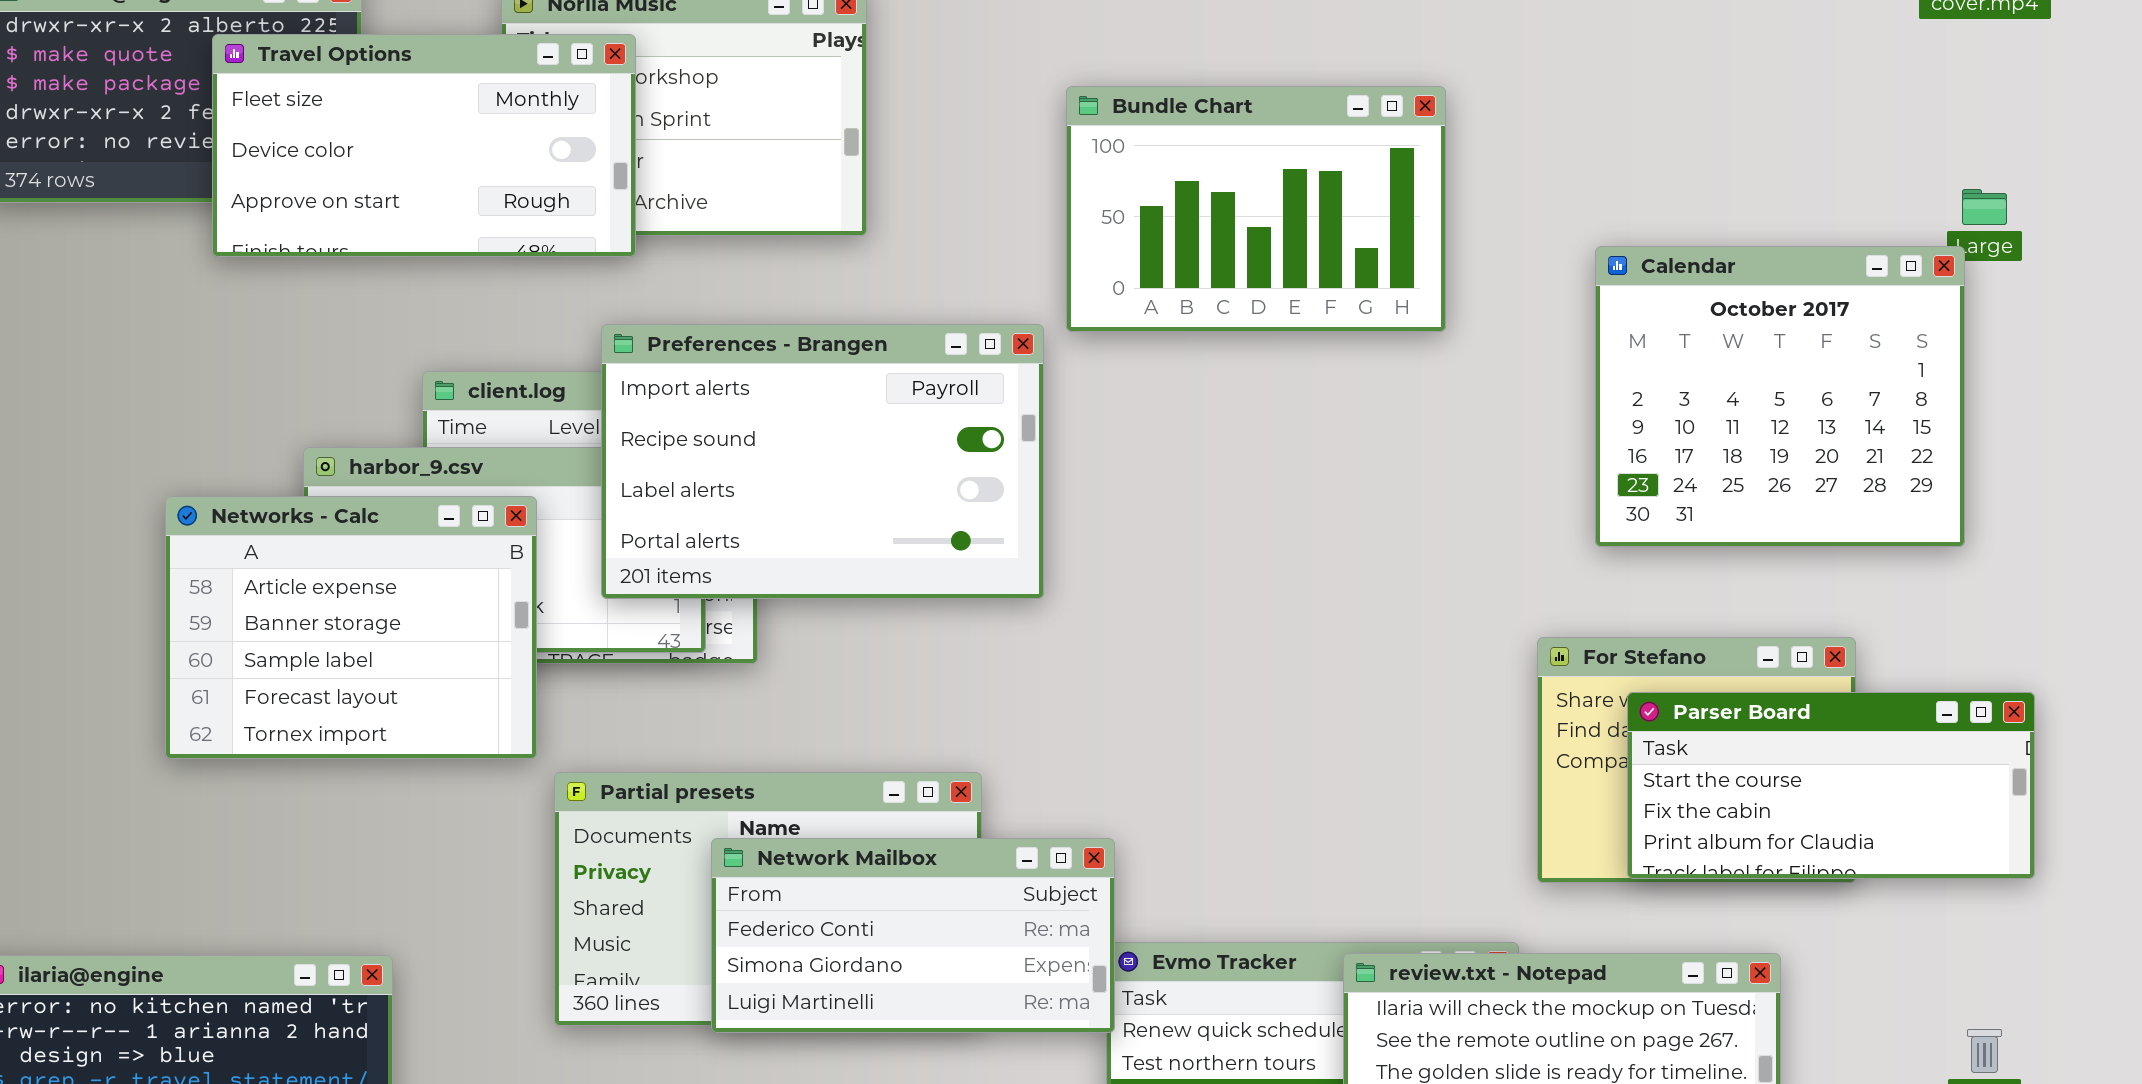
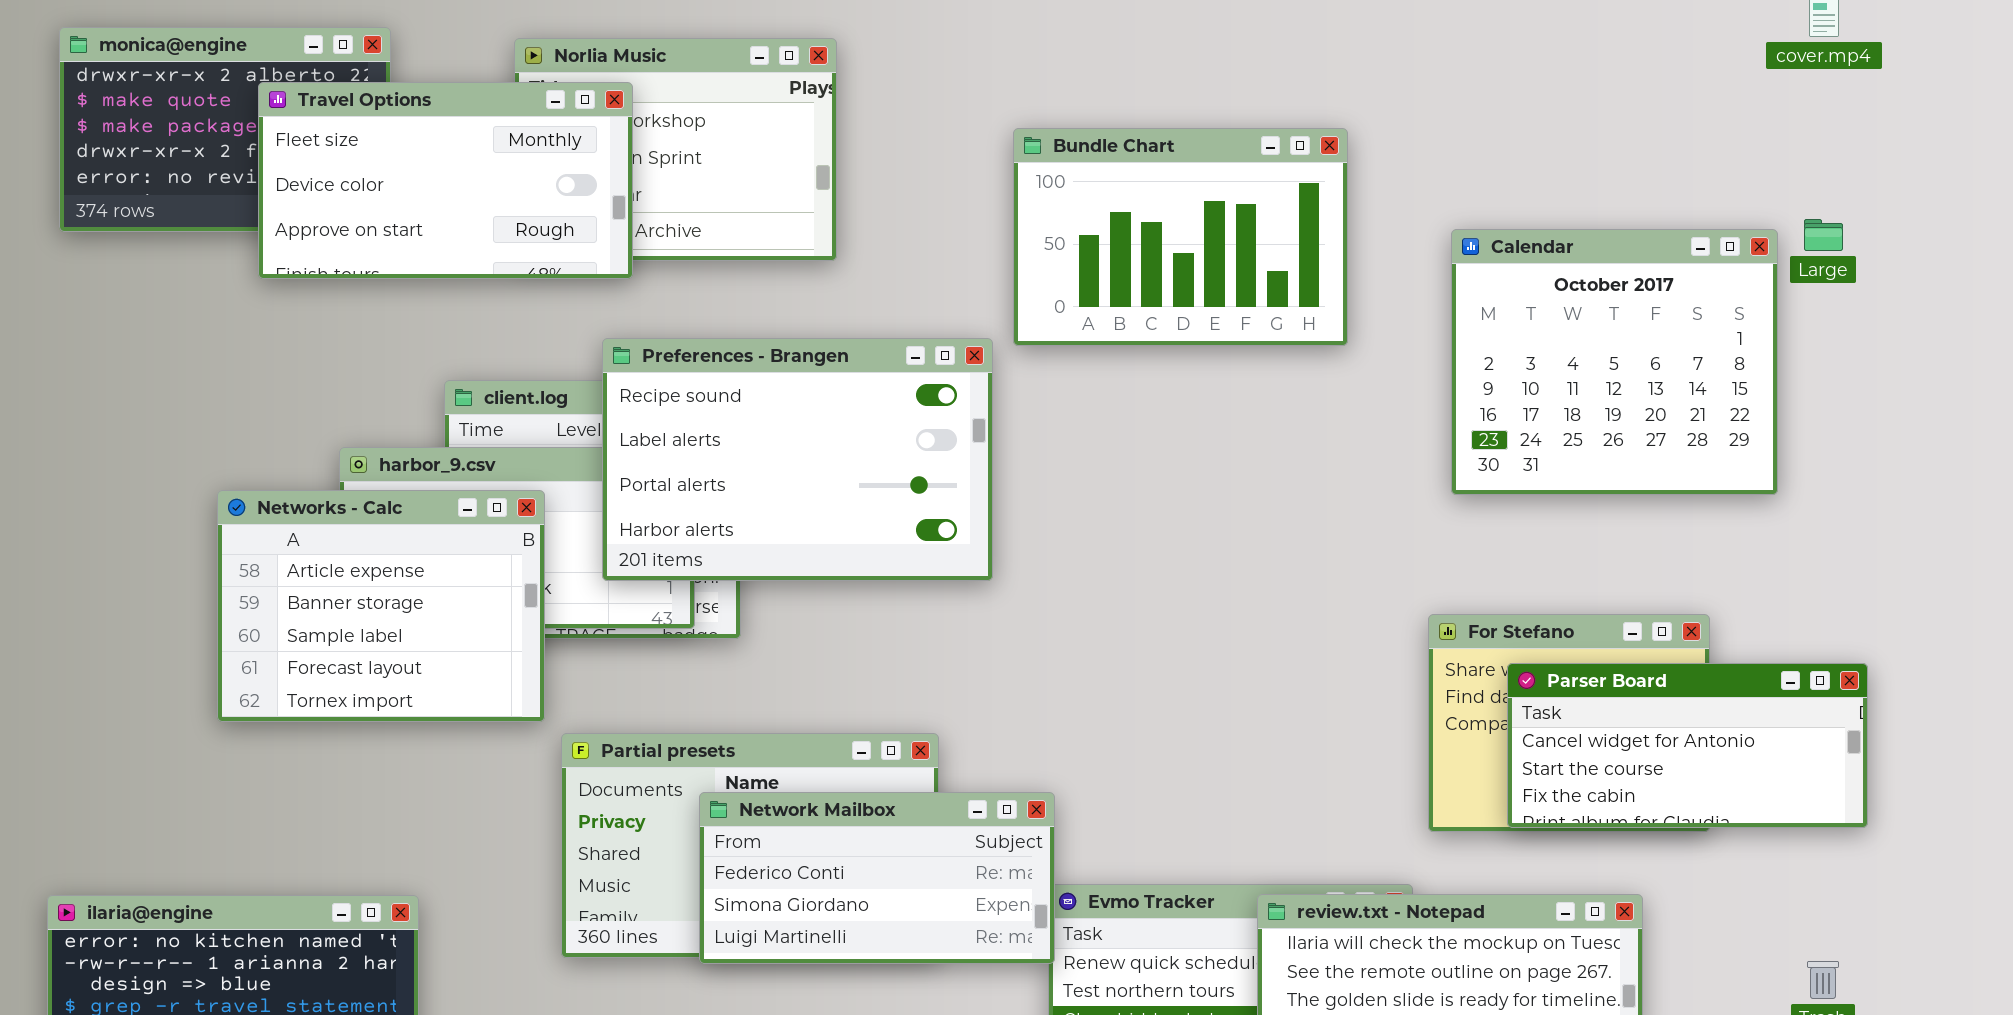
Calendar: [1595,246,1965,547] -> [1451,229,1778,495], moved
Preferences - Brangen: [601,324,1044,599] -> [602,338,993,581], scrolled down 1 row
Parser Board: [1627,692,2035,879] -> [1507,663,1868,828], scrolled up 1 row

